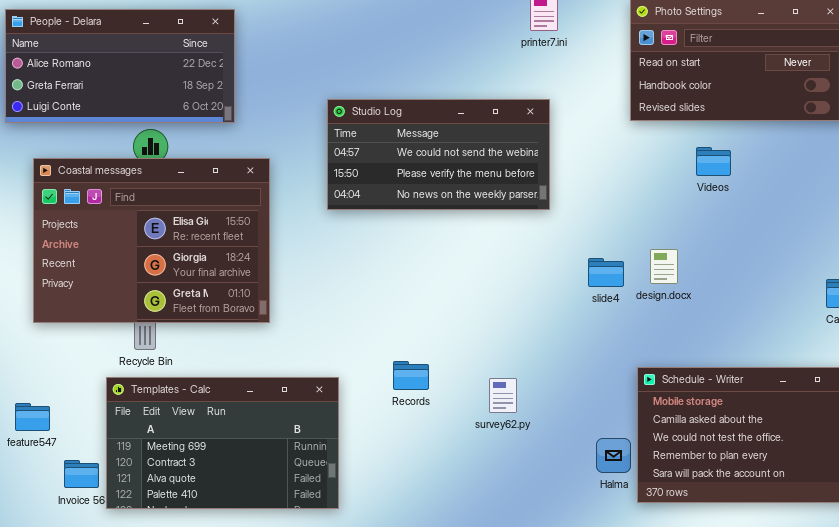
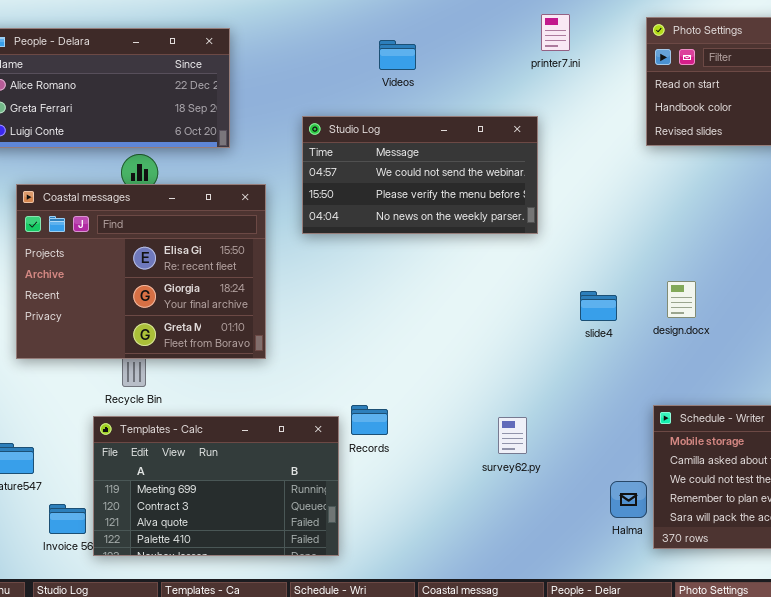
Studio Log: [327,99,550,210] -> [302,116,538,234], moved
Videos: [696,147,731,176] -> [379,40,416,70], moved
slide4: [588,258,624,287] -> [580,291,617,321], moved
Records: [393,361,429,390] -> [351,405,388,435], moved

